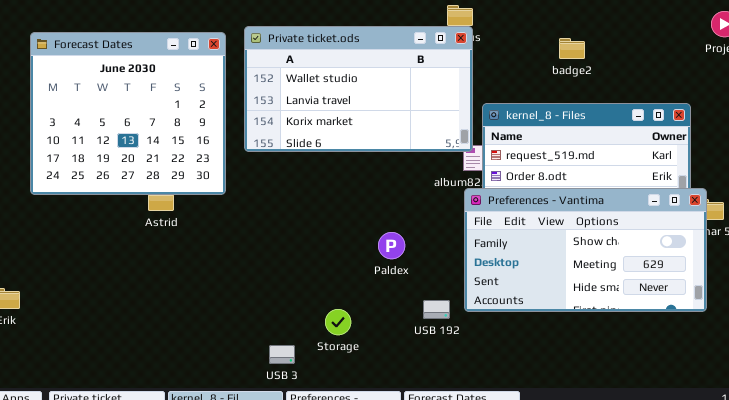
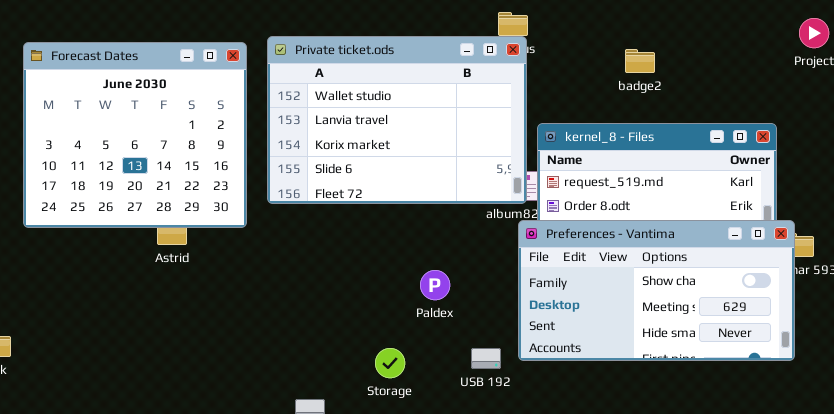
Private ticket.ods: [244,26,473,152] -> [267,36,527,204], resized
Storage: [325,309,351,335] -> [375,348,405,378], moved

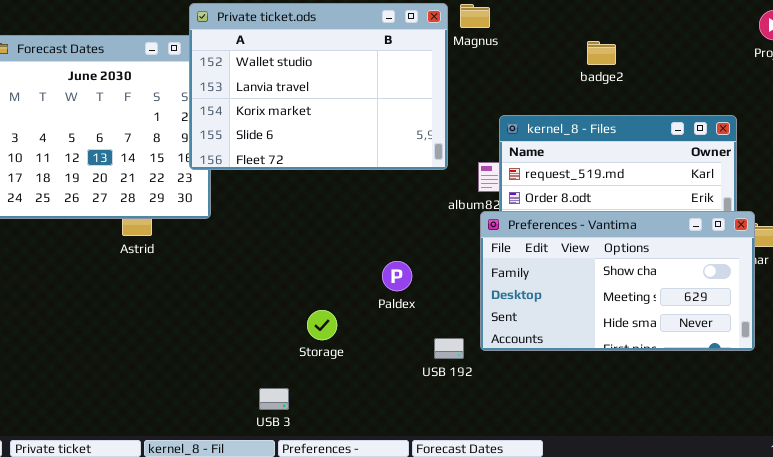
Private ticket.ods: [267,36,527,204] -> [189,3,448,170], moved
Storage: [375,348,405,378] -> [307,310,337,340], moved

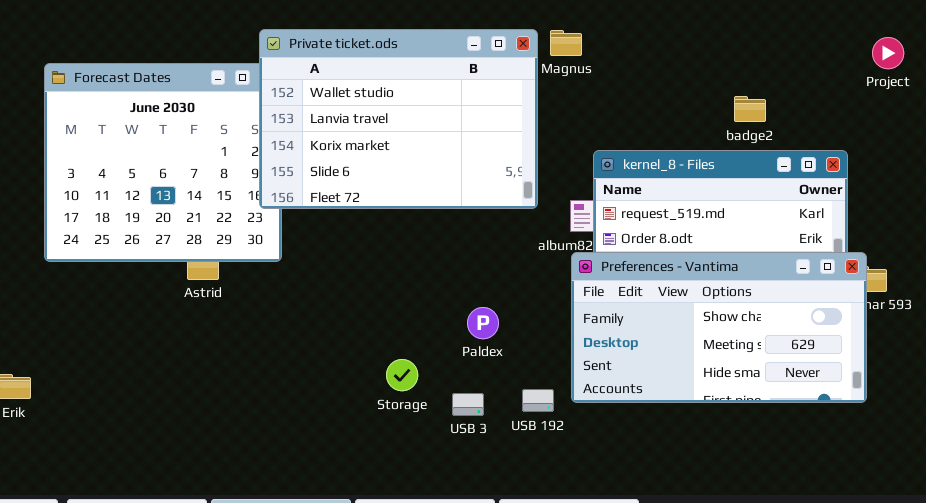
badge2: [587,41,616,65] -> [734,96,766,122], moved
USB 3: [259,388,289,410] -> [452,393,484,416], moved

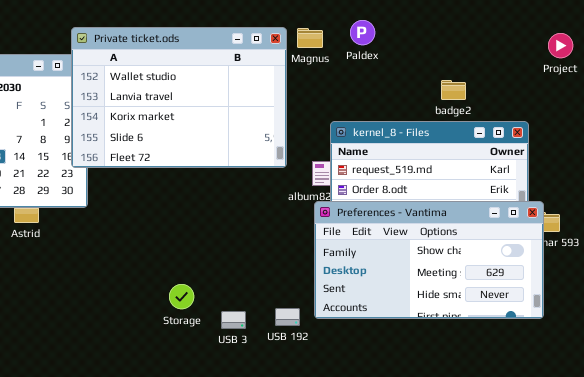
Paldex: [467,307,499,339] -> [350,20,375,45], moved

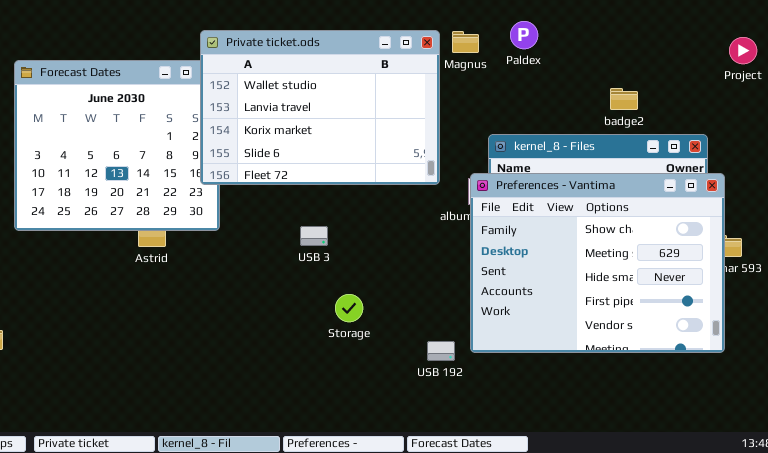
Preferences - Vantima: [314,201,544,319] -> [470,173,725,353], resized
Storage: [169,284,194,309] -> [335,294,363,322], moved
USB 3: [221,311,246,329] -> [300,226,328,246], moved

